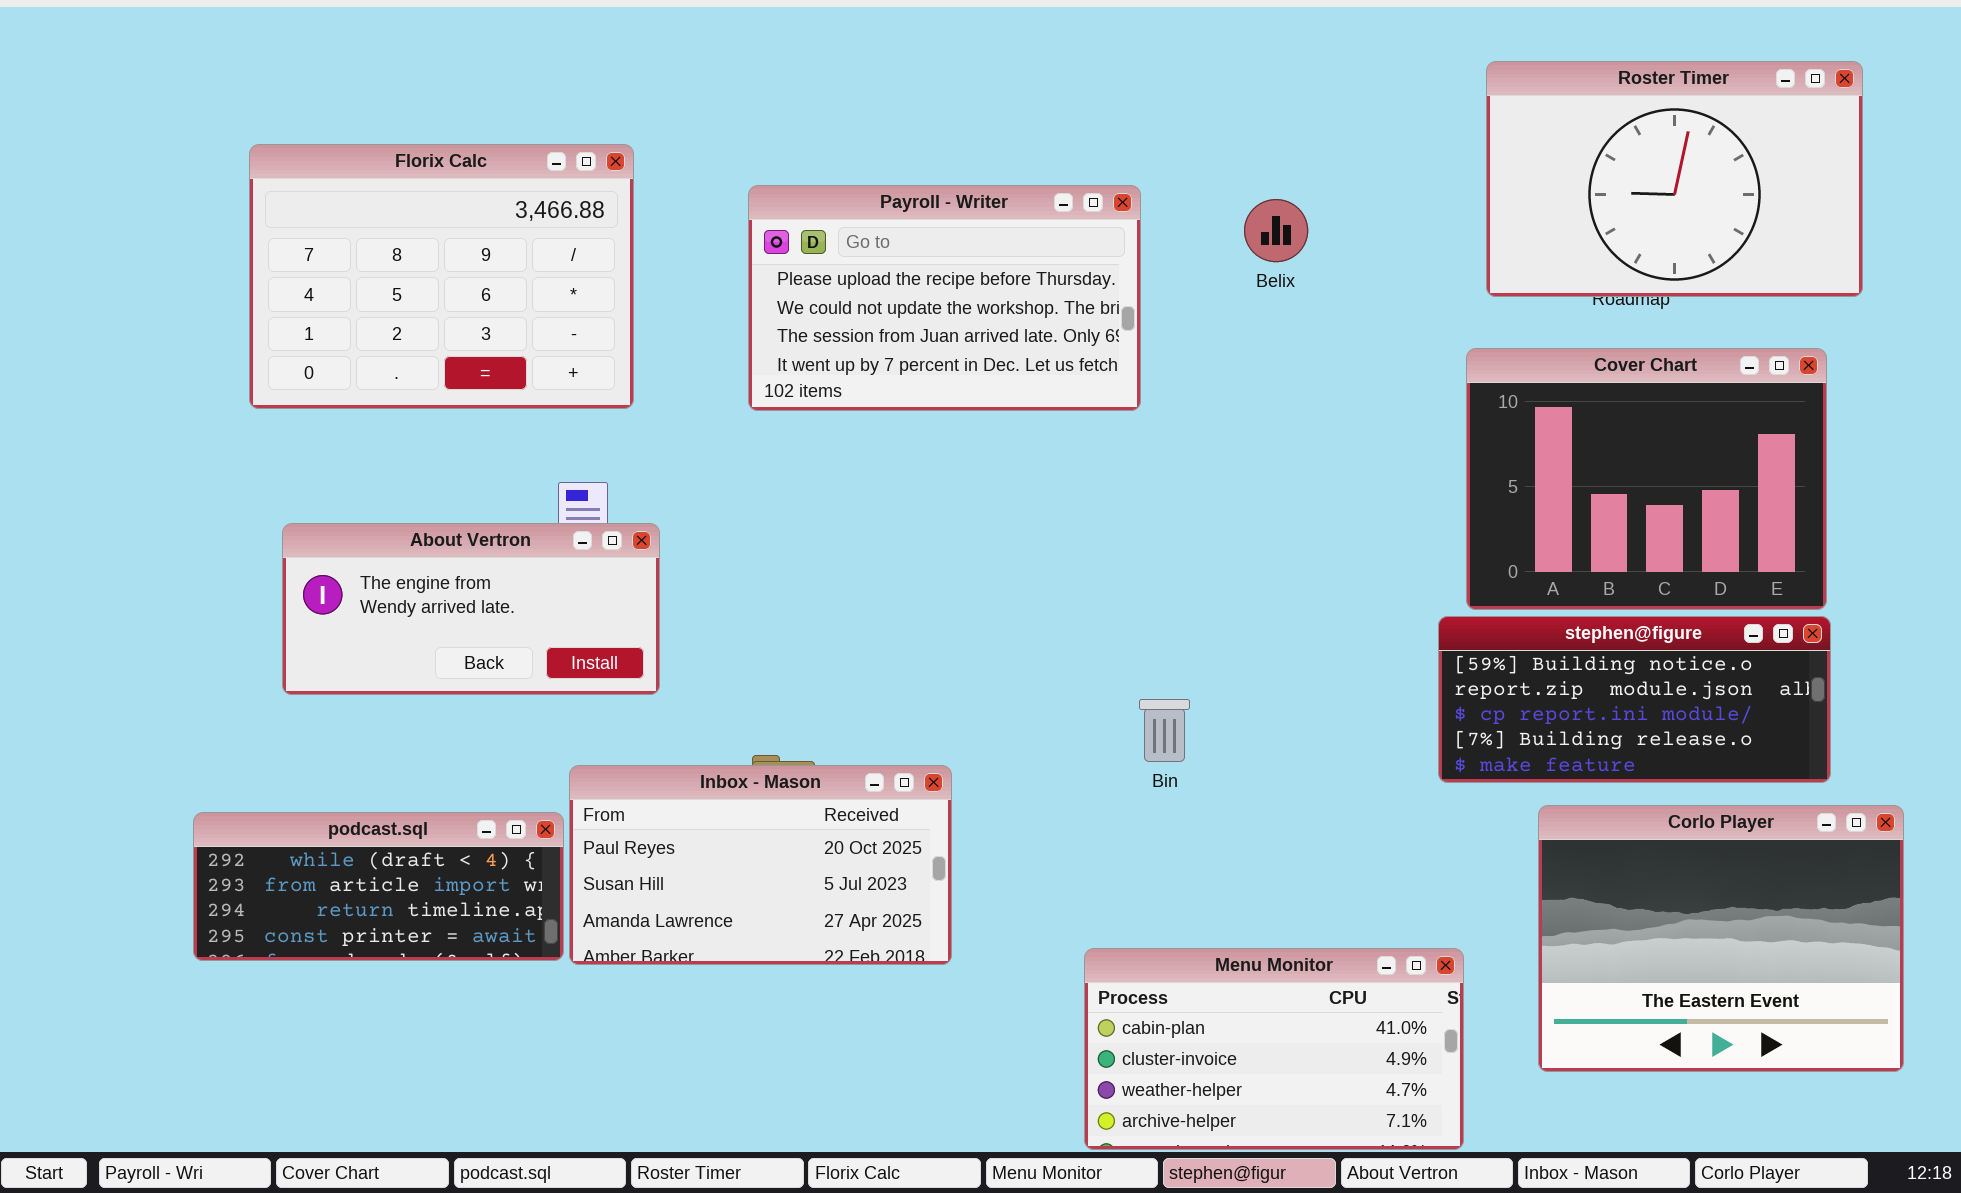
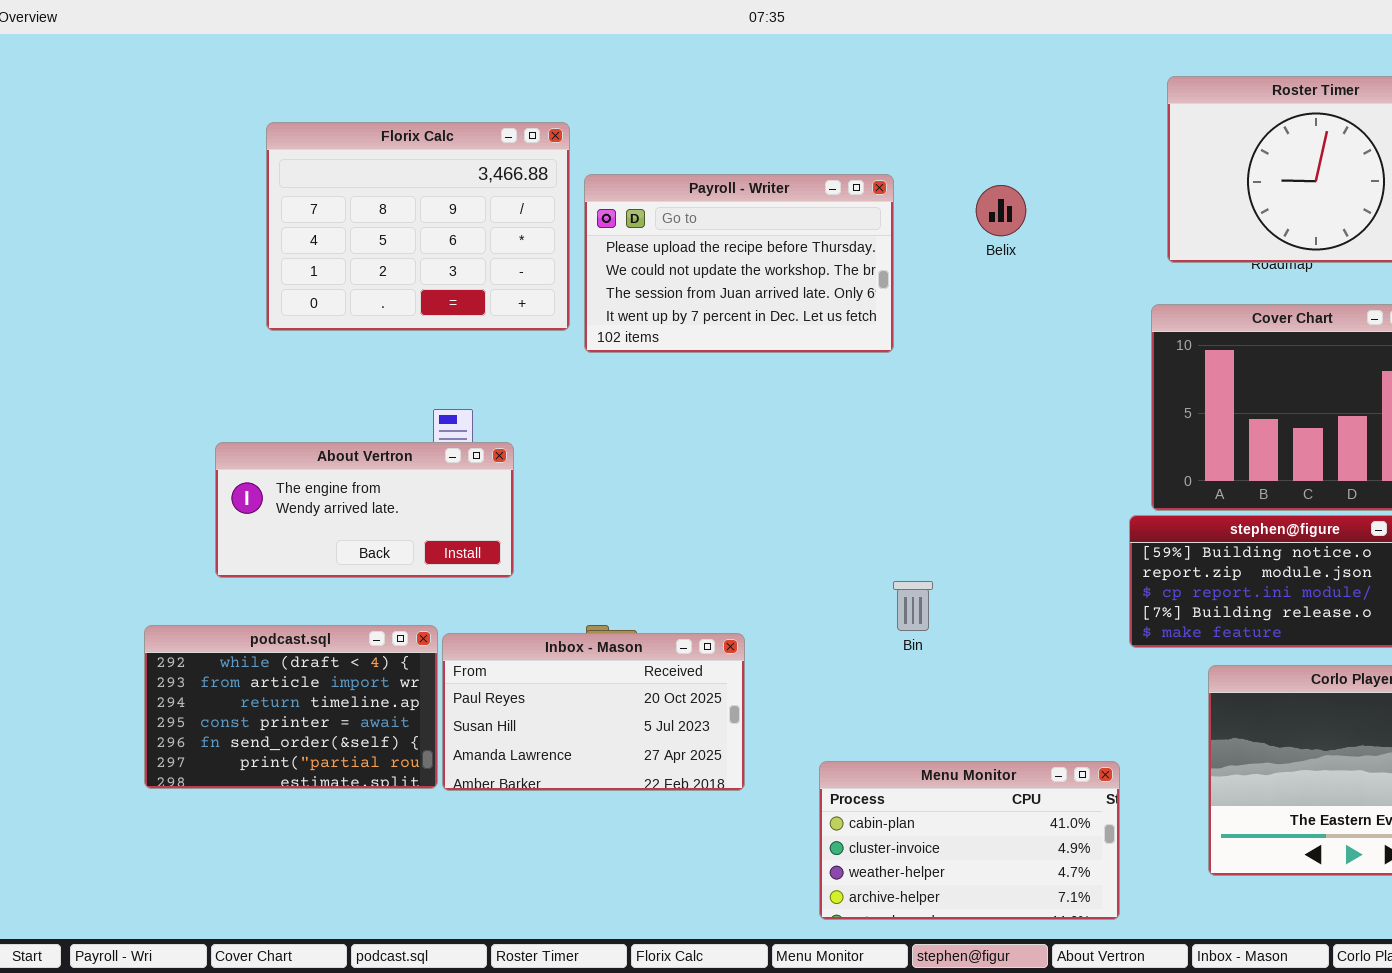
Florix Calc: [249,144,634,409] -> [266,122,570,331], moved
podcast.sql: [193,812,564,961] -> [144,625,438,789], resized
Menu Monitor: [1084,948,1464,1150] -> [819,761,1120,920], moved

